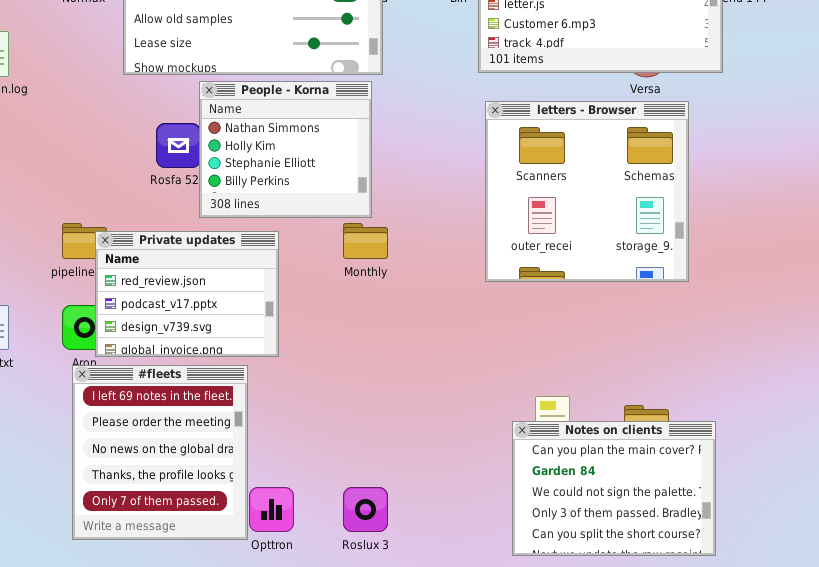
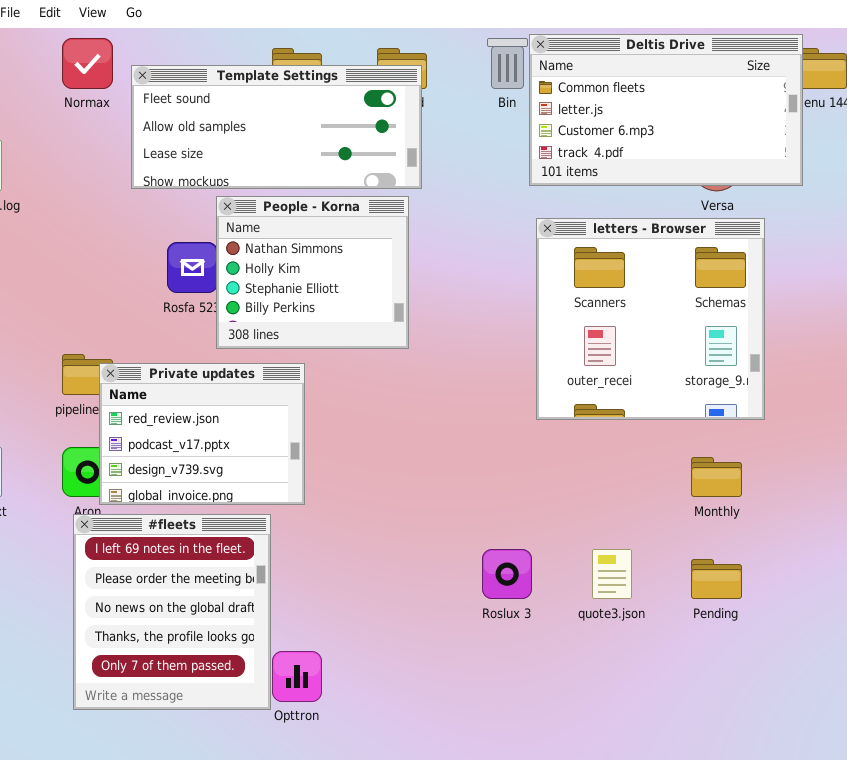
Monthly: [343,223,388,259] -> [691,457,742,497], moved
Notes on clients: [512,421,716,556] -> none, closed
Roslux 3: [343,487,388,532] -> [482,549,532,599], moved

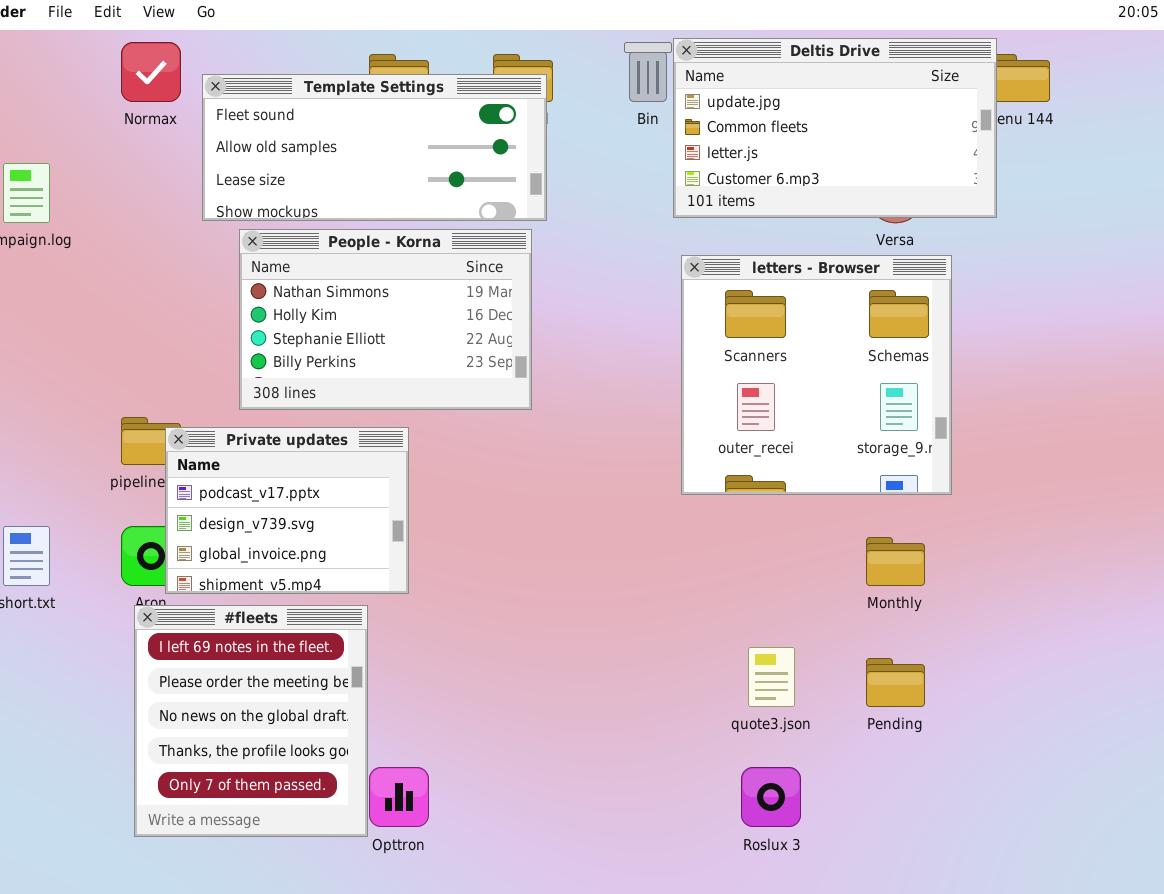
Deltis Drive: [529,34,803,186] -> [673,38,997,218], scrolled up 1 row
People - Korna: [216,196,409,349] -> [239,229,532,410], resized
Private updates: [99,363,305,505] -> [165,427,409,594], scrolled down 1 row
Roslux 3: [482,549,532,599] -> [741,767,801,827], moved

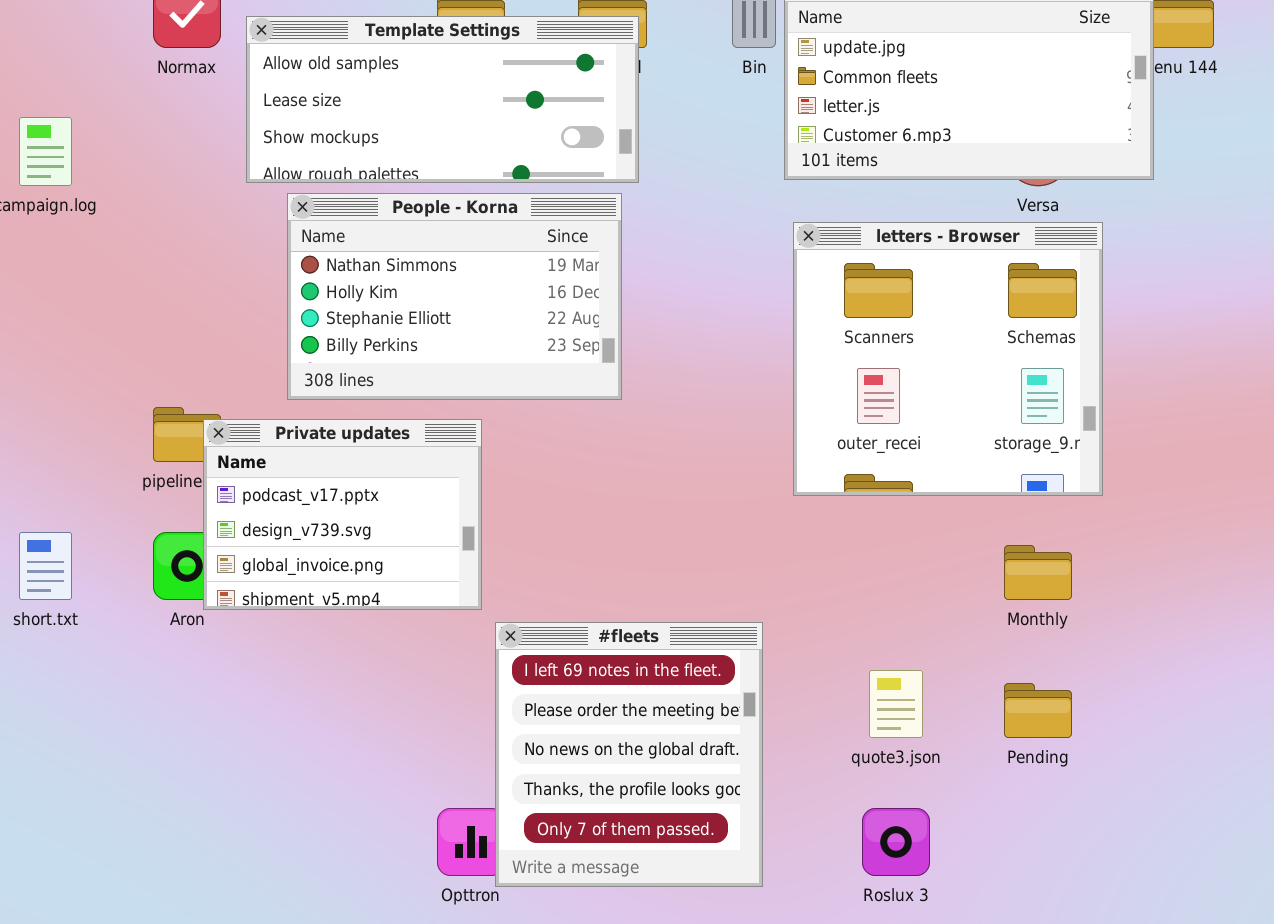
Template Settings: [202,74,547,221] -> [246,16,639,183], scrolled down 1 row
#fleets: [134,605,368,837] -> [495,622,763,887], moved

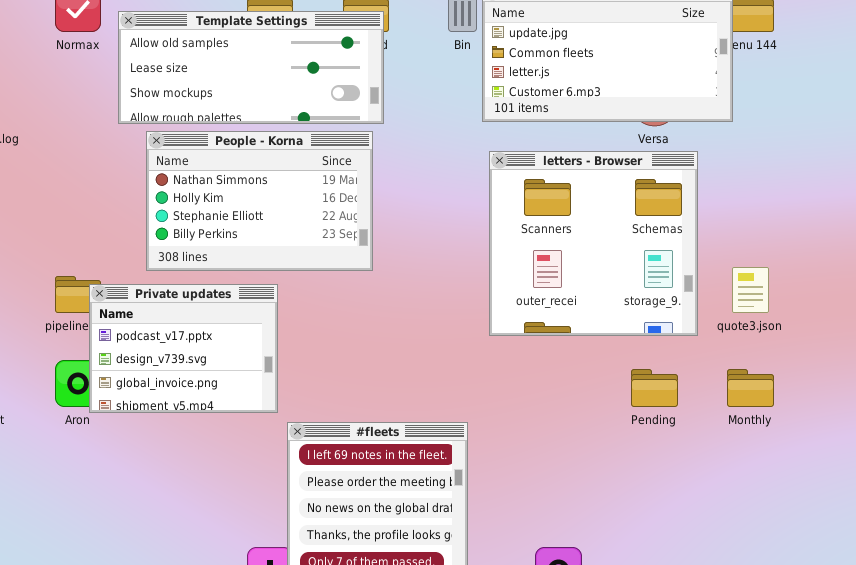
Monthly: [1004,545,1072,600] -> [727,369,774,407], moved
quote3.json: [869,670,923,738] -> [732,267,769,313], moved
Pending: [1004,683,1072,738] -> [631,369,678,407], moved

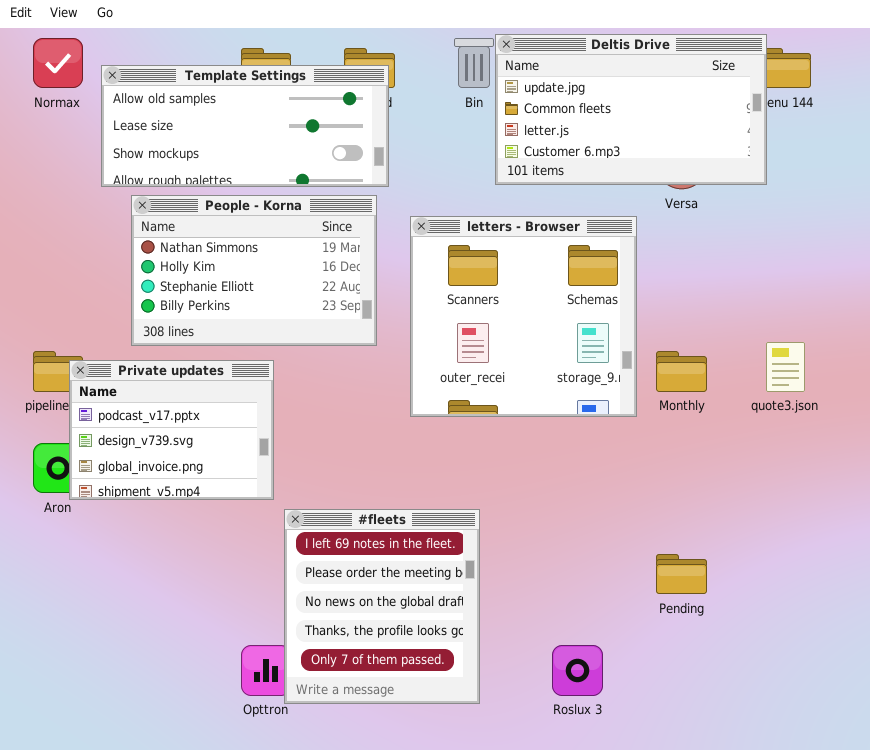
letters - Browser: [489,151,698,336] -> [410,216,637,417], moved
Pending: [631,369,678,407] -> [656,554,707,594], moved
Monthly: [727,369,774,407] -> [656,351,707,392], moved

